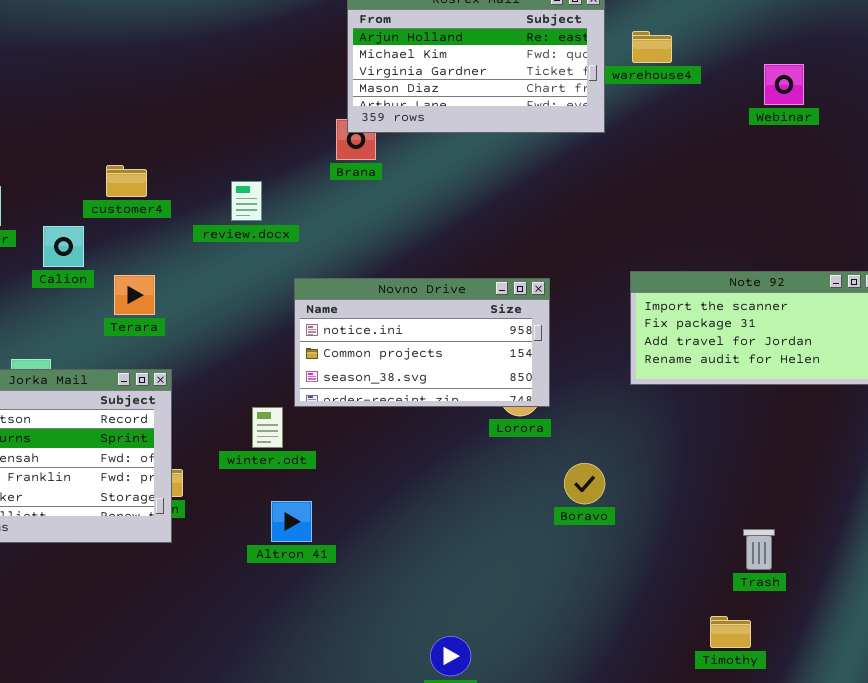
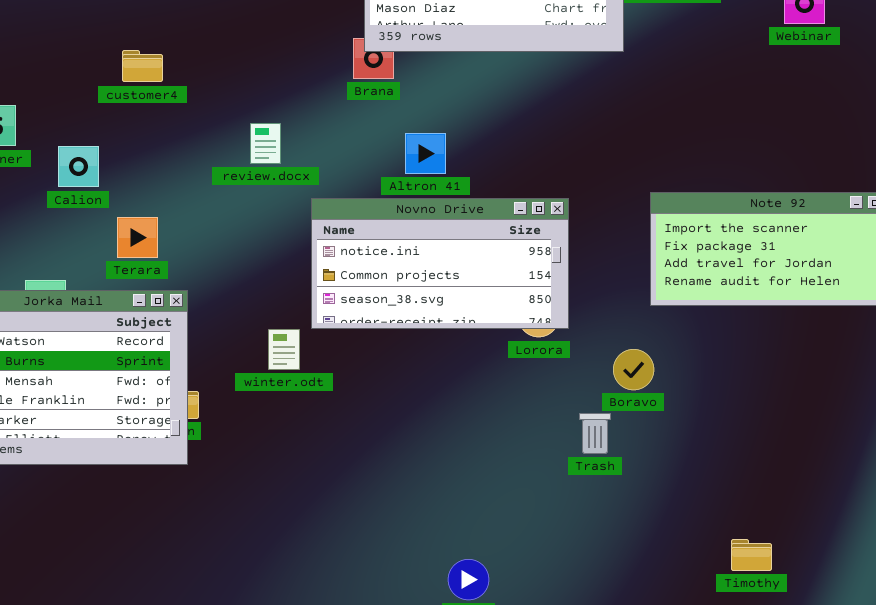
customer4: [106,165,147,197] -> [122,50,163,82], moved
review.docx: [231,181,262,221] -> [250,123,281,164], moved
Terara: [114,275,155,315] -> [117,217,158,258], moved
Boravo: [564,463,605,504] -> [613,349,654,390], moved
Altron 41: [271,501,312,542] -> [405,133,446,174], moved
Trash: [743,529,775,570] -> [579,413,611,454], moved

